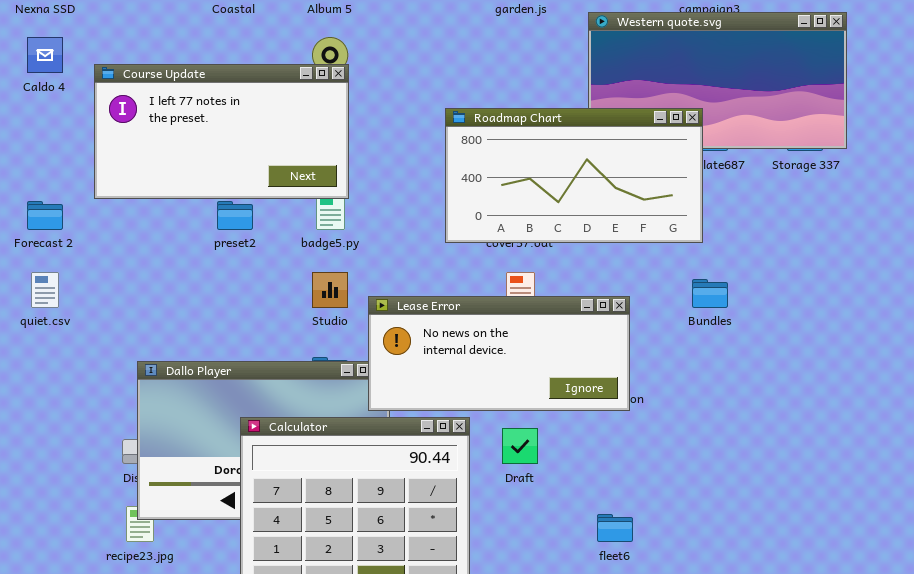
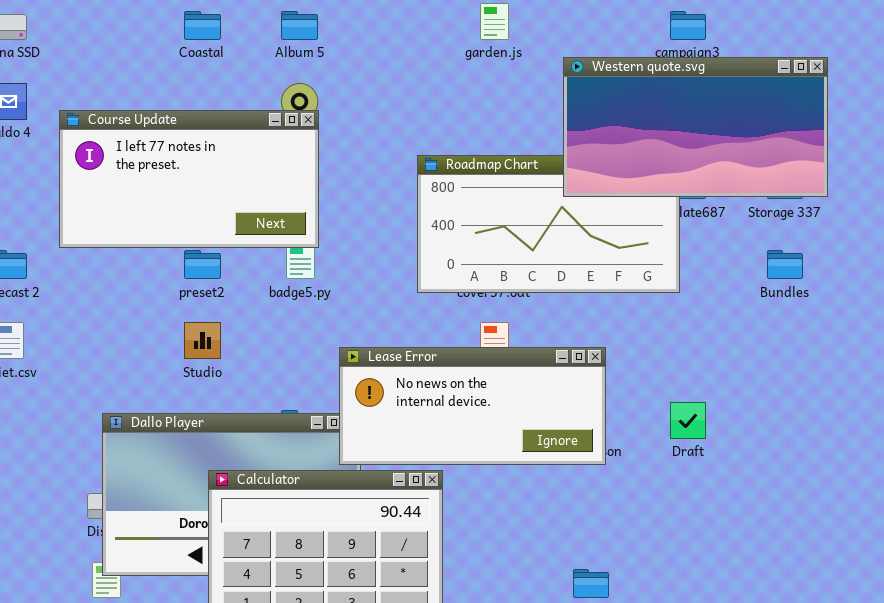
Western quote.svg: [588,12,847,149] -> [563,57,828,197], raised
Studio: [312,272,348,308] -> [184,322,221,359], moved
Bundles: [692,279,728,308] -> [767,250,803,279], moved
Draft: [502,428,538,464] -> [670,402,706,439], moved

